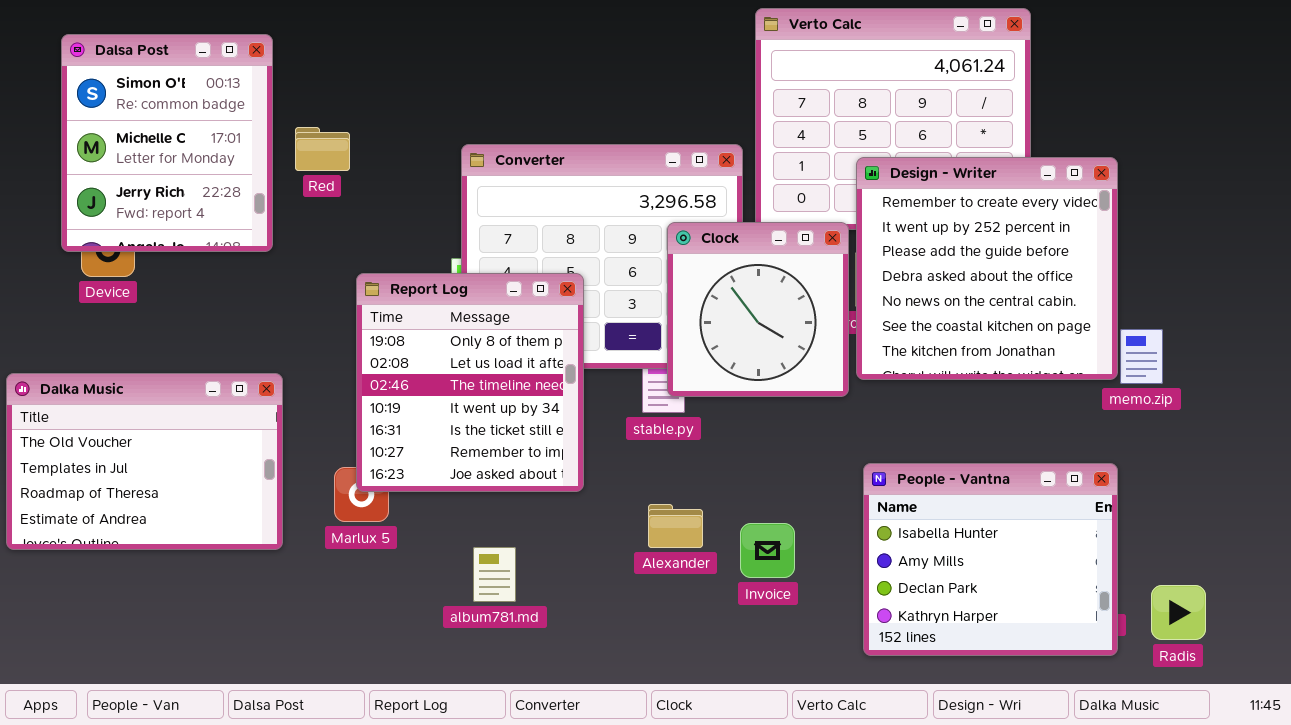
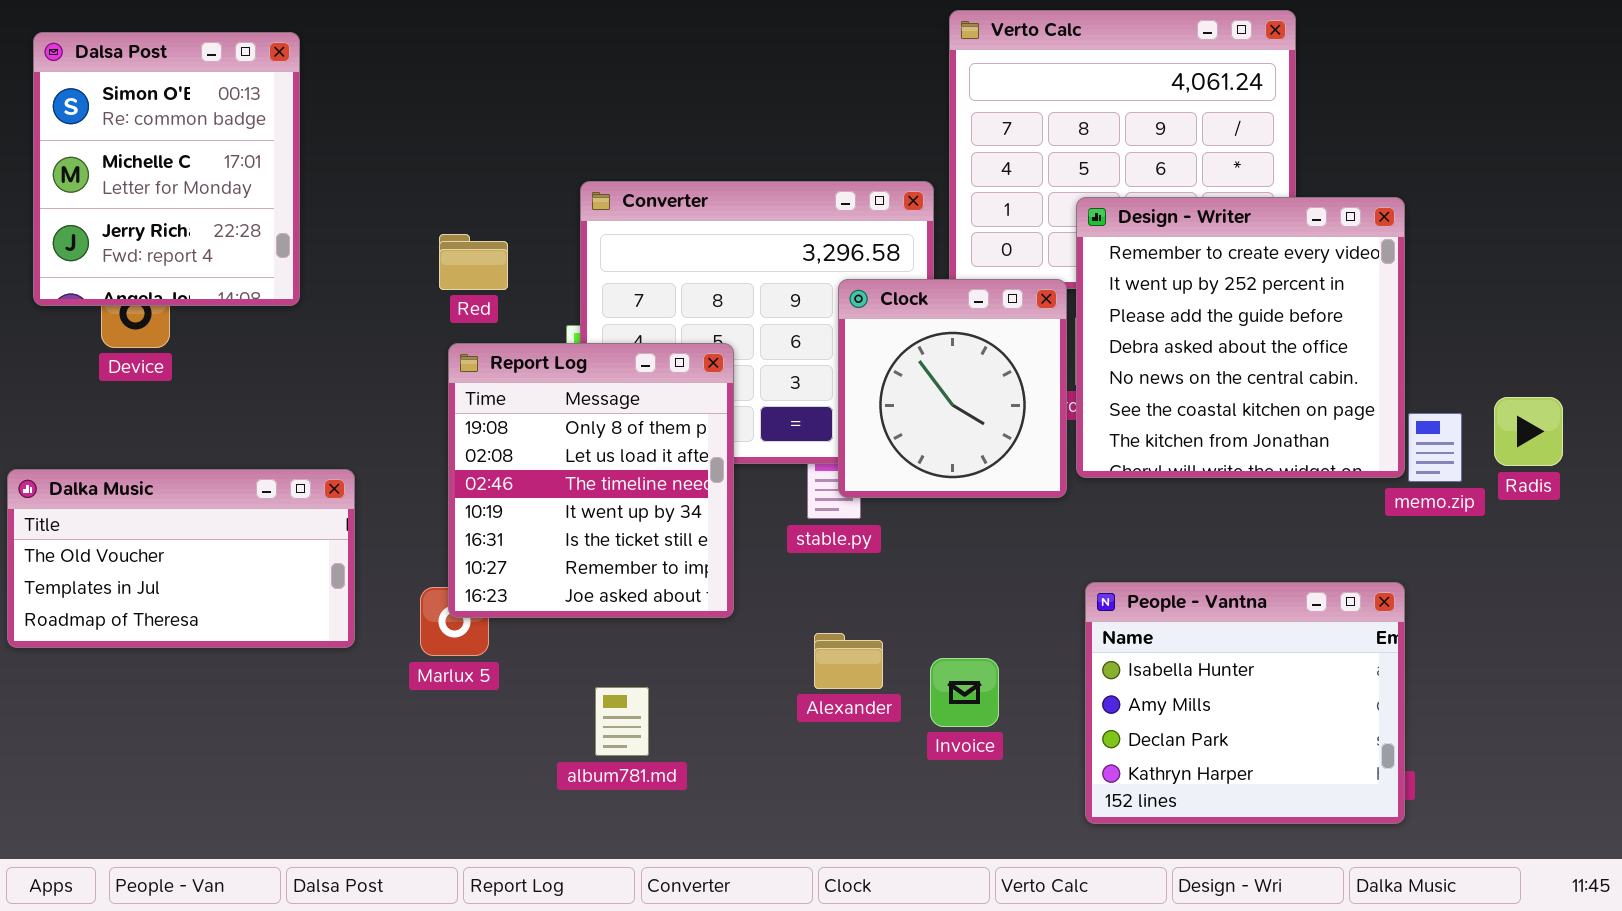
Dalsa Post: [61,34,273,252] -> [33,32,300,306], moved
Red: [295,127,350,171] -> [439,234,508,290], moved
Dalka Music: [6,373,283,550] -> [7,469,355,648], resized
Radis: [1151,585,1206,640] -> [1494,397,1563,466], moved

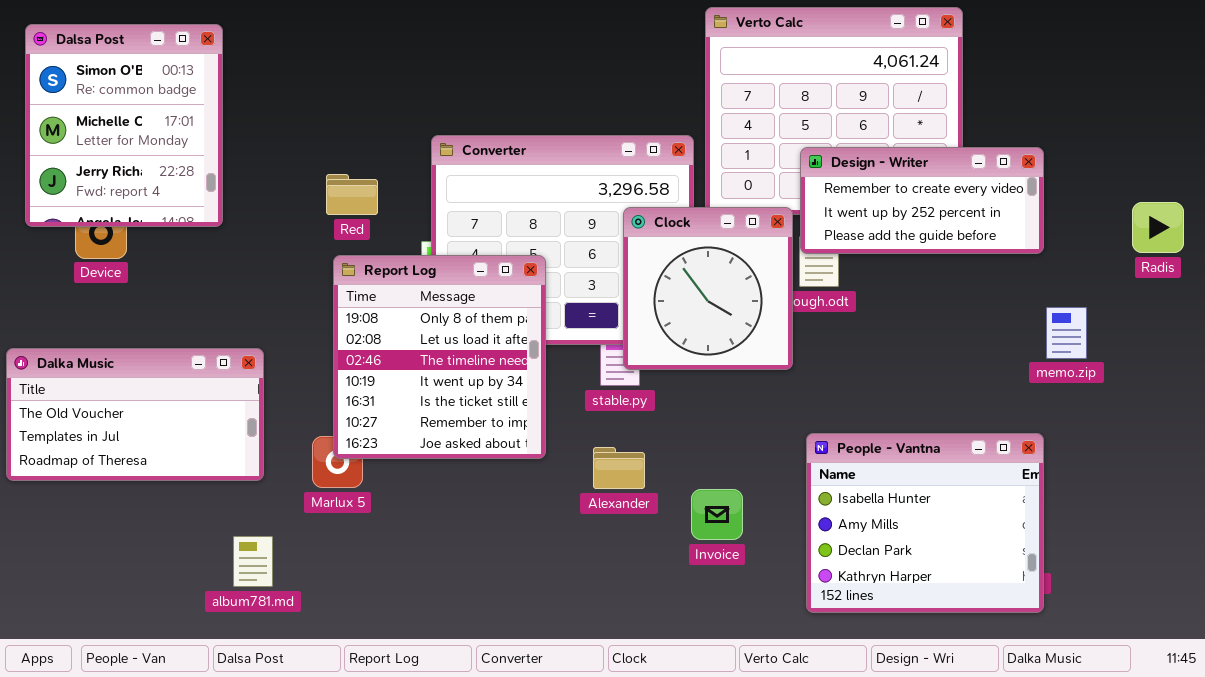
Design - Writer: [1076,197,1405,478] -> [800,147,1044,254], resized
Radis: [1494,397,1563,466] -> [1132,202,1184,253], moved
Alexander: [814,633,883,689] -> [593,447,645,489], moved
album781.md: [595,687,649,756] -> [233,536,273,587], moved

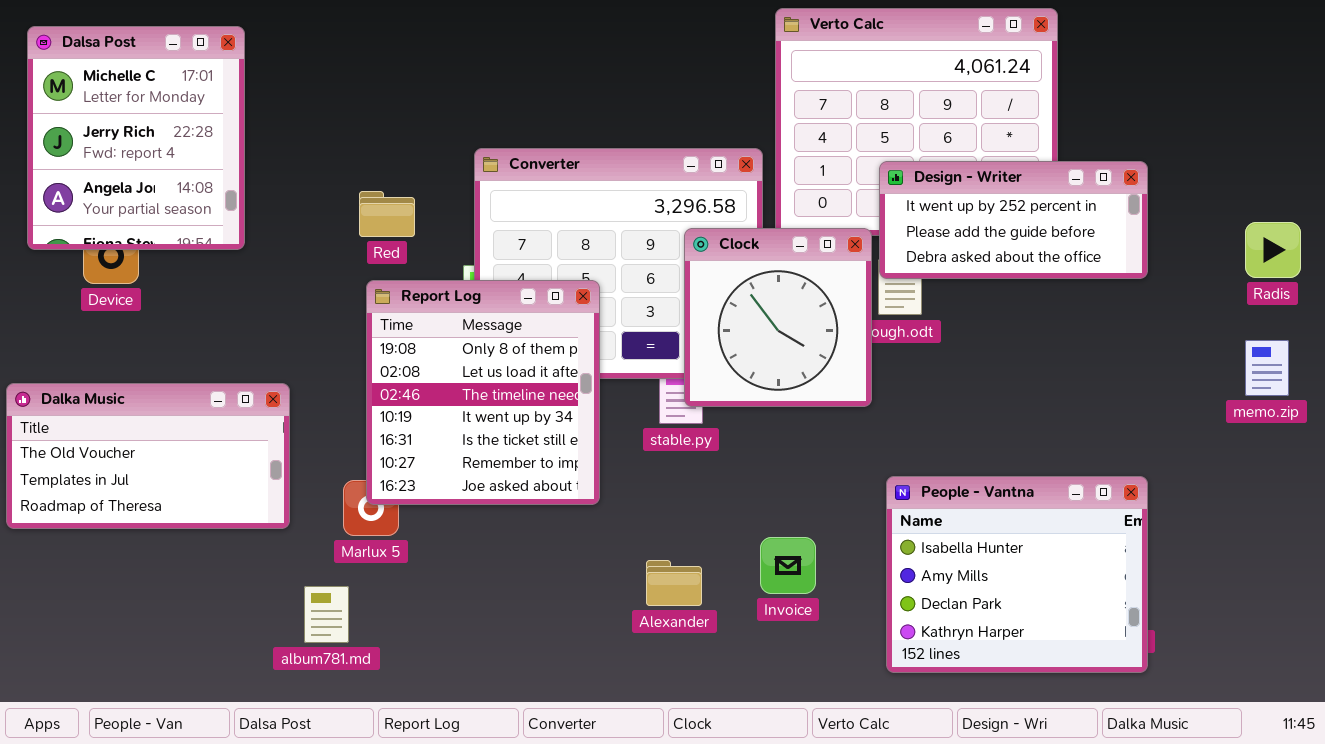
Dalsa Post: [25,24,223,227] -> [27,26,245,250], scrolled down 1 row
Design - Writer: [800,147,1044,254] -> [879,161,1148,279], scrolled down 1 row
memo.zip: [1046,307,1087,359] -> [1245,340,1289,396], moved
Alexander: [593,447,645,489] -> [646,560,702,606], moved
album781.md: [233,536,273,587] -> [304,586,349,643], moved

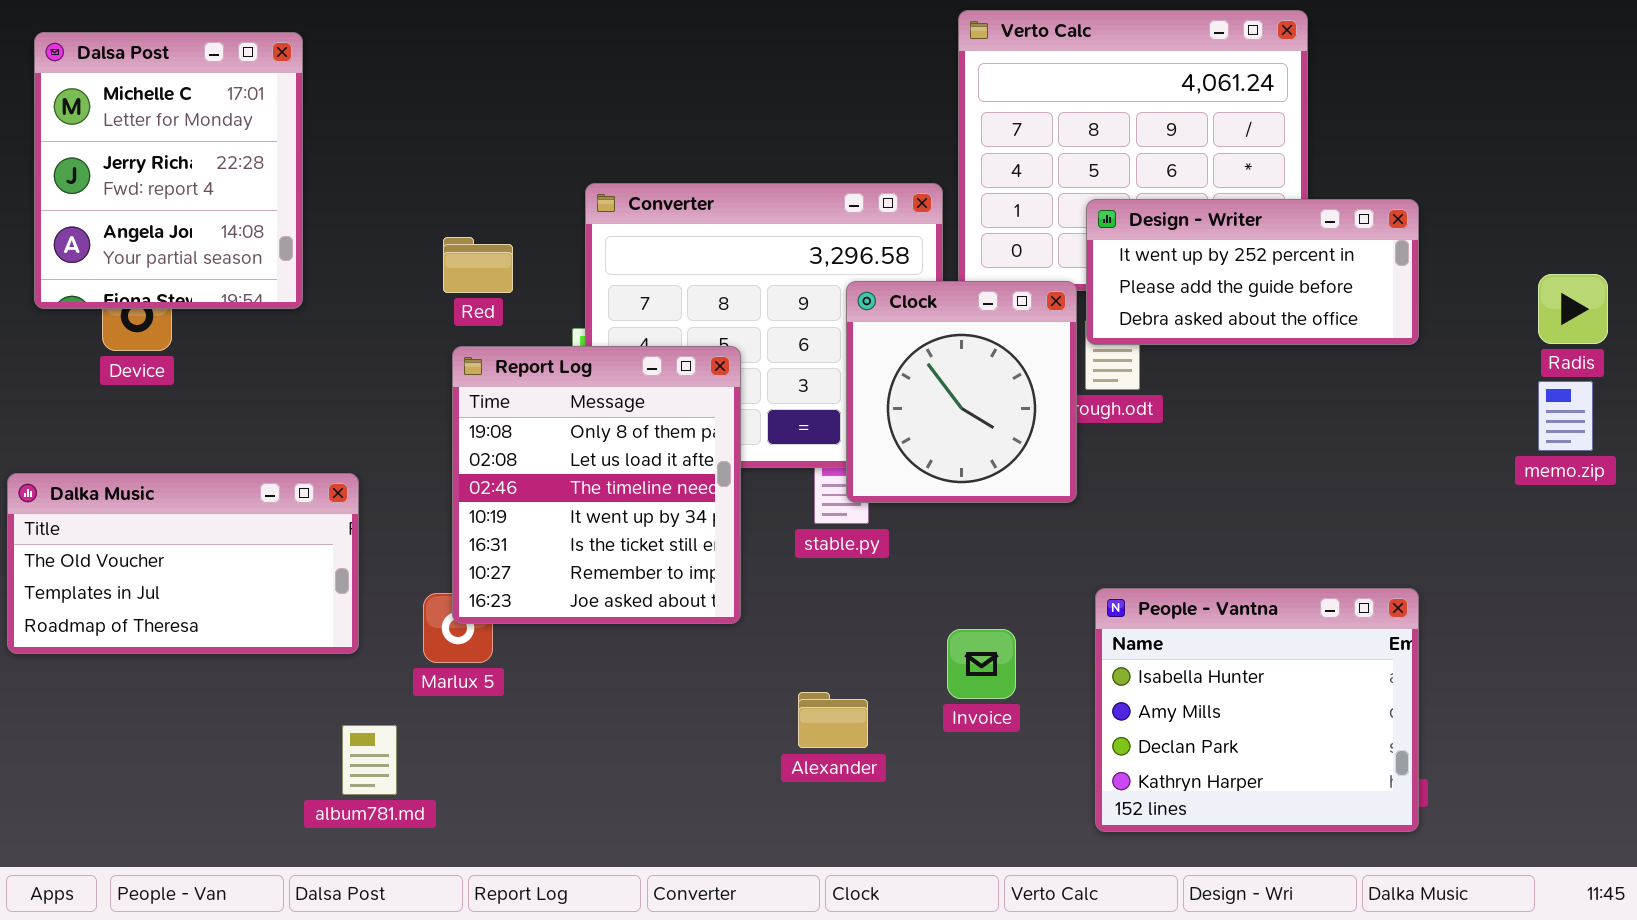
memo.zip: [1245,340,1289,396] -> [1538,381,1593,451], moved
Invoice: [760,537,816,594] -> [947,629,1016,699], moved
album781.md: [304,586,349,643] -> [342,725,397,795], moved

